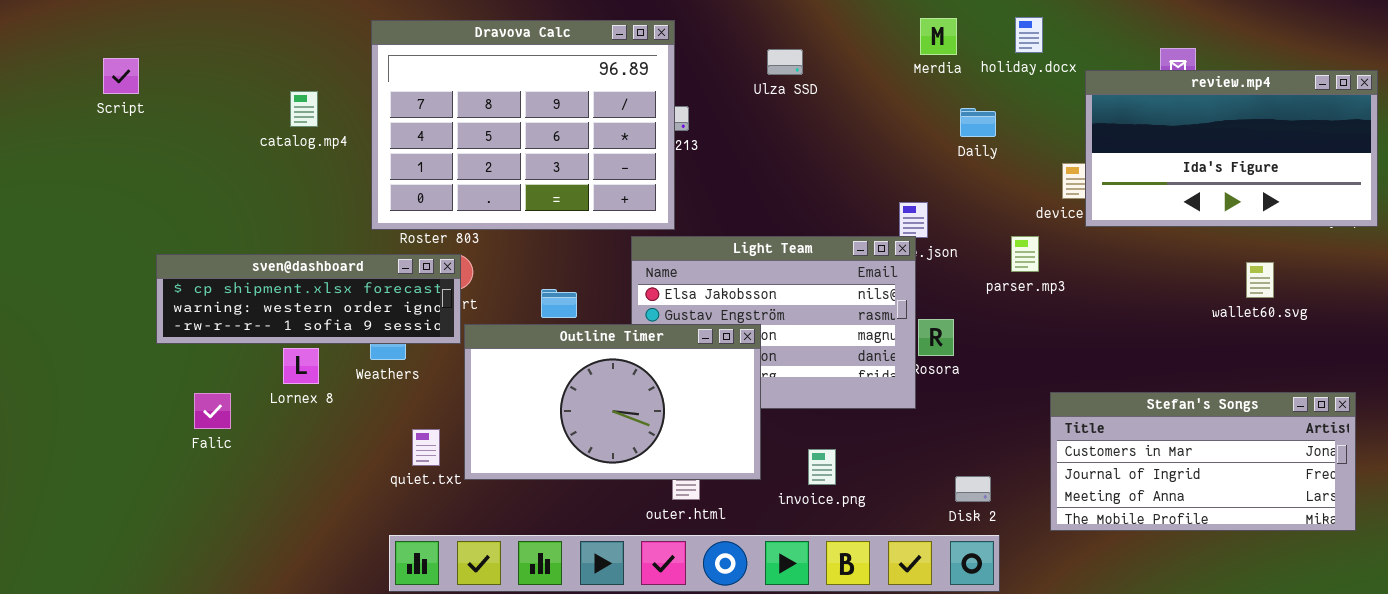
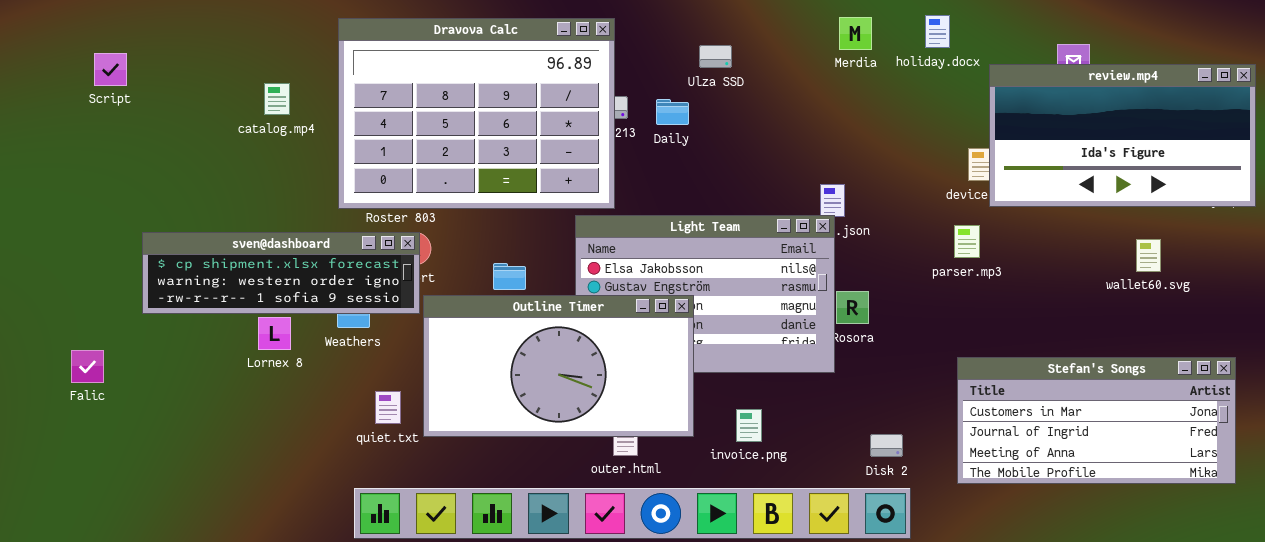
Daily: [960,108,996,137] -> [656,99,689,125], moved
parser.mp3: [1011,236,1039,272] -> [954,225,980,258], moved
Falic: [194,393,231,429] -> [71,350,104,383], moved

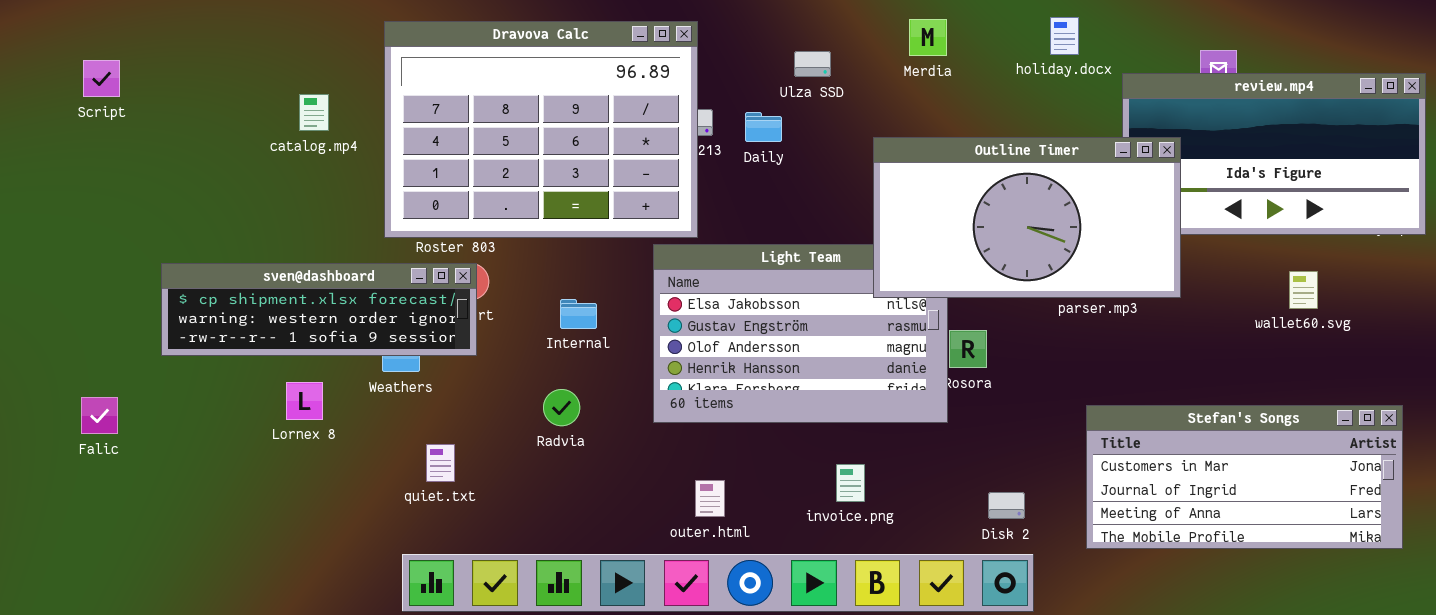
Merdia: [839,17,872,50] -> [909,19,947,56], moved
Script: [94,53,127,86] -> [83,60,120,97], moved
Outline Timer: [423,295,694,437] -> [873,137,1181,298], moved
Lornex 8: [258,317,291,350] -> [286,382,323,420], moved

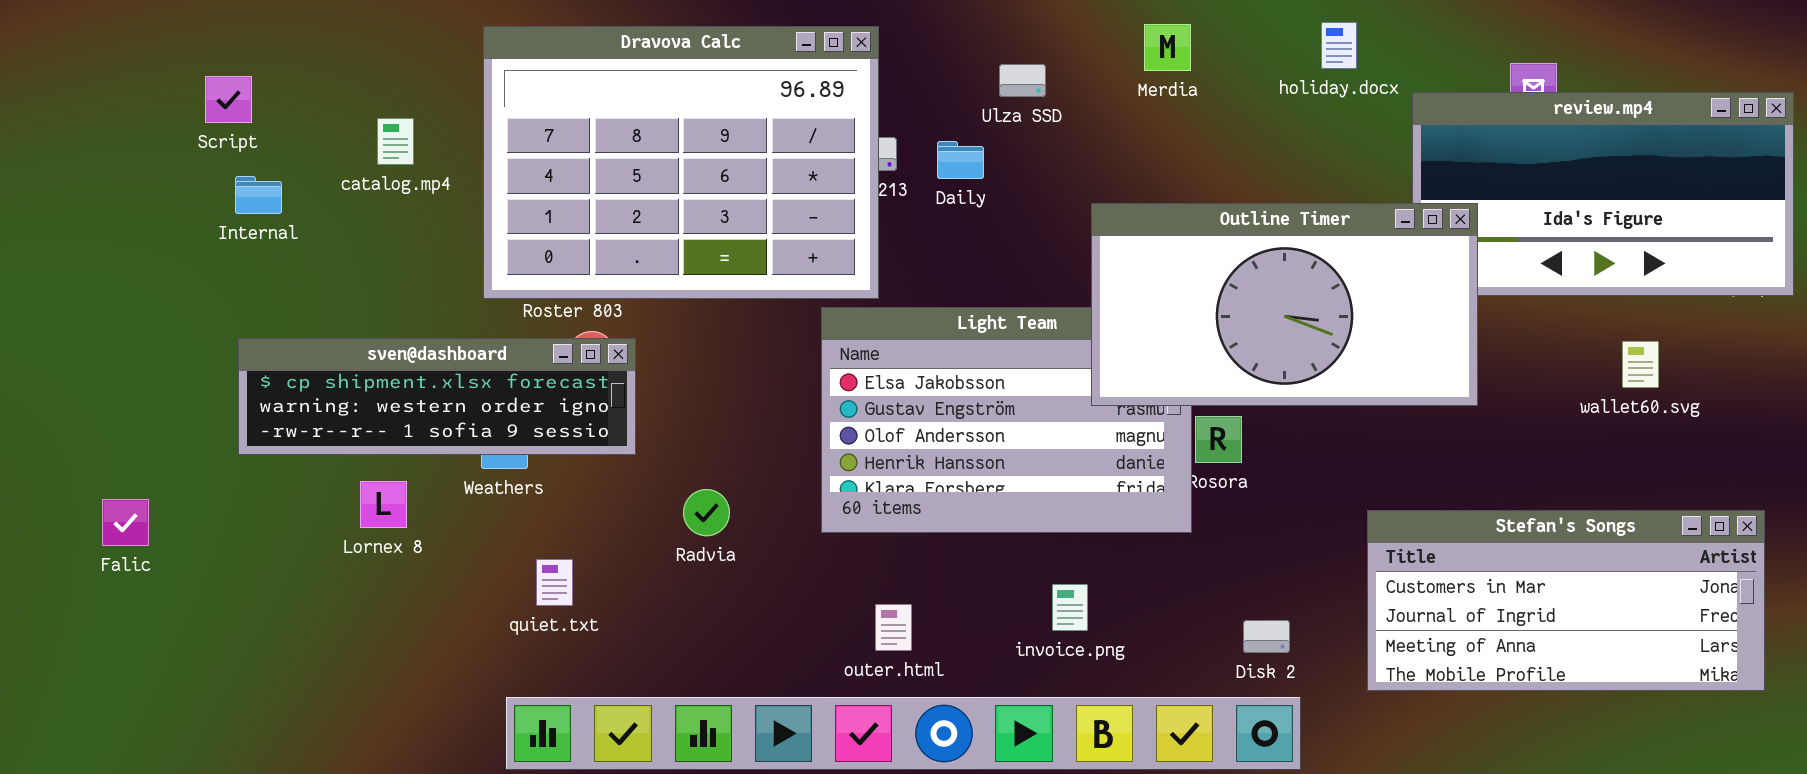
Script: [83,60,120,97] -> [205,76,252,123], moved
Outline Timer: [873,137,1181,298] -> [1091,203,1478,406], moved
sven@dashboard: [161,263,477,356] -> [238,338,636,455], moved
Internal: [560,299,597,329] -> [235,176,282,214], moved

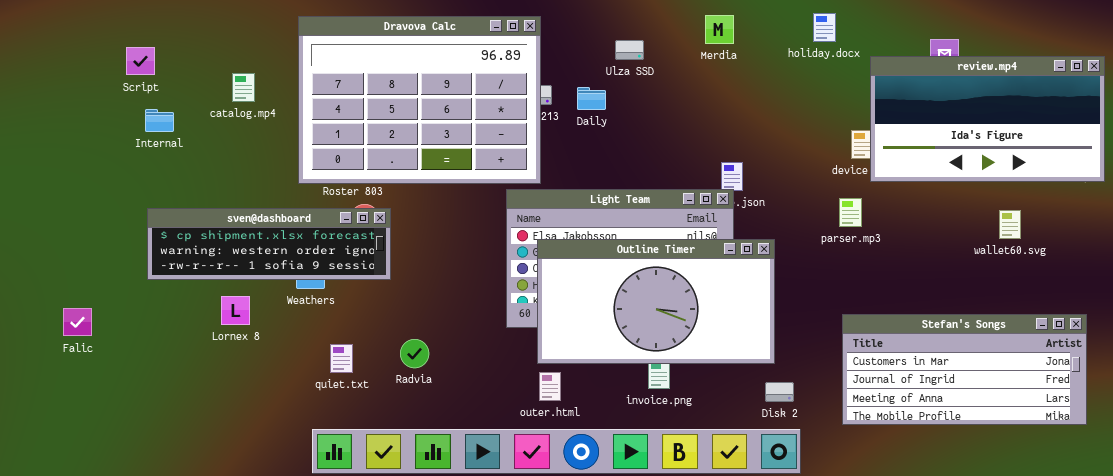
Outline Timer: [1091,203,1478,406] -> [537,239,775,364], moved
Radvia: [683,489,730,536] -> [400,339,429,368], moved

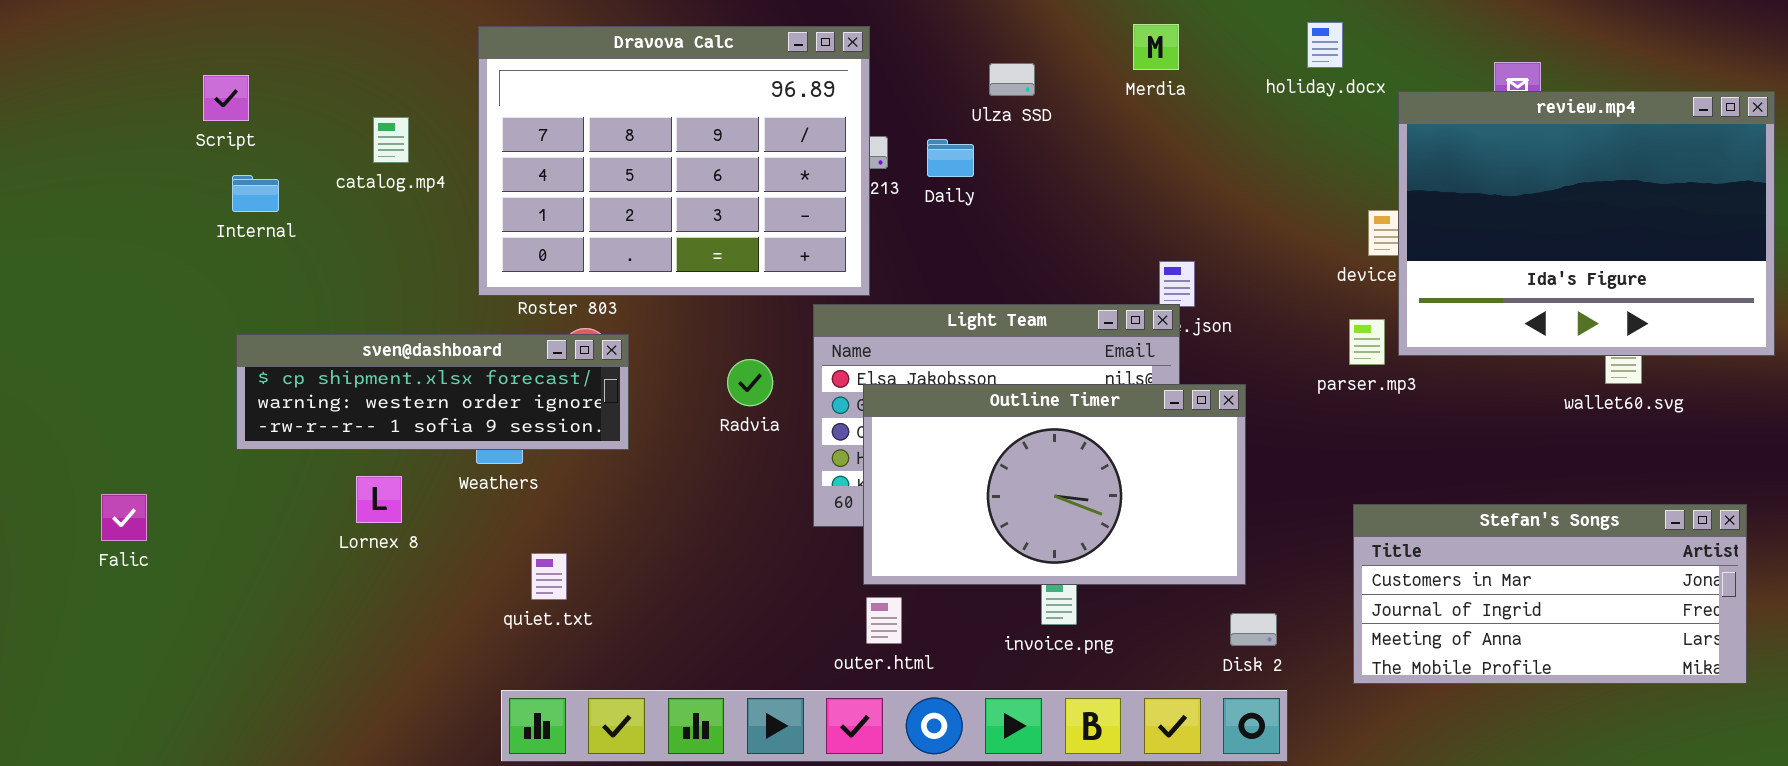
review.mp4: [870,56,1105,182] -> [1398,91,1775,356], resized
Radvia: [400,339,429,368] -> [727,359,773,406], moved

